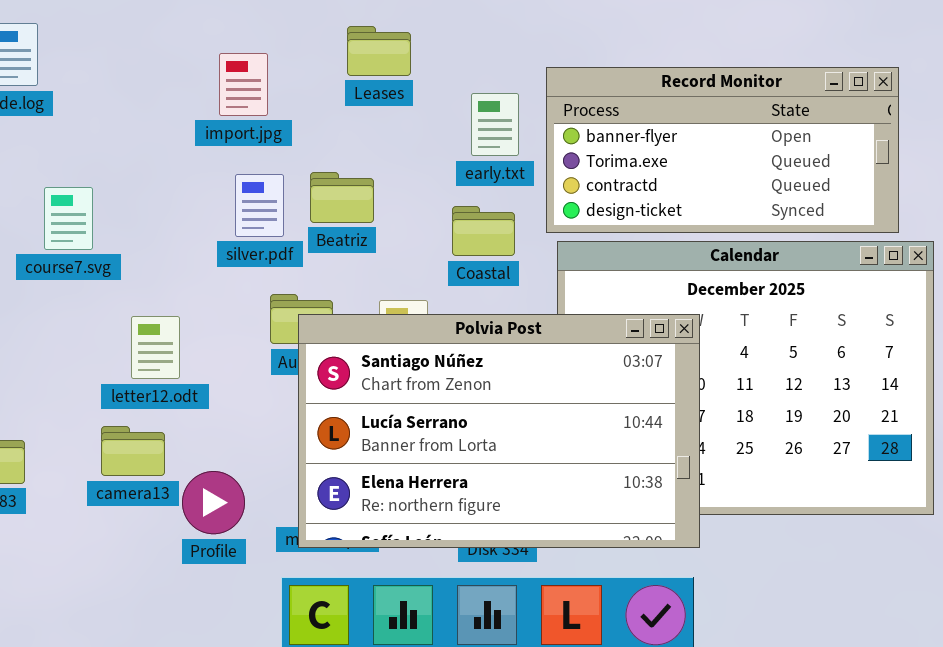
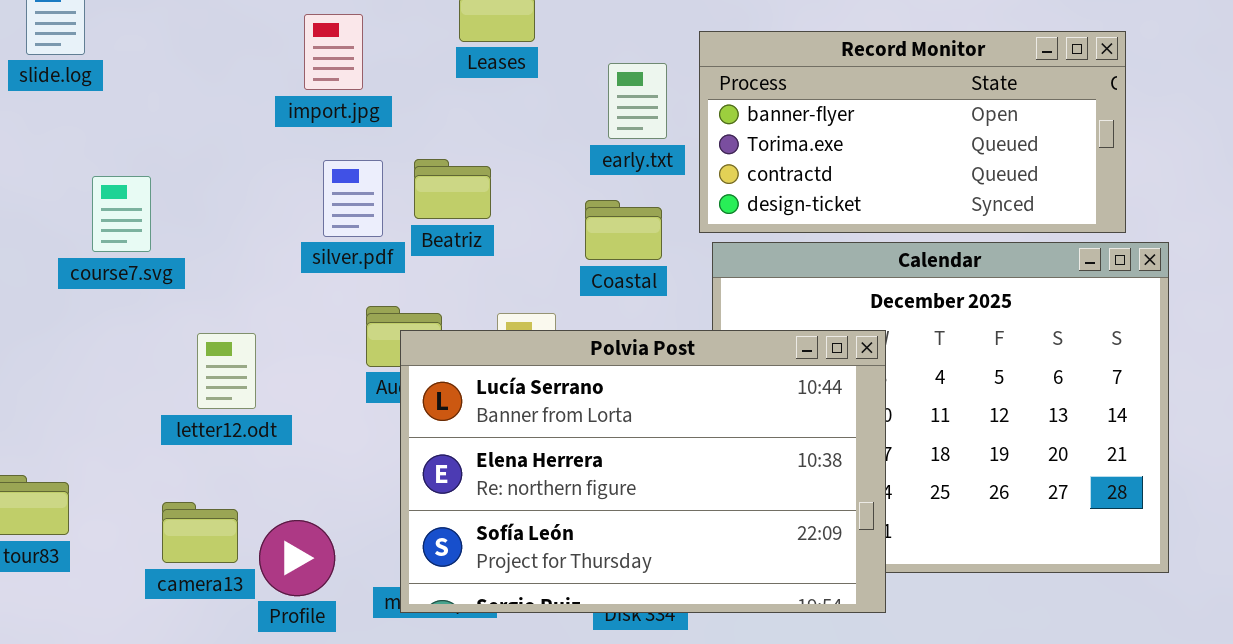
Polvia Post: [298,314,700,548] -> [400,330,886,613], scrolled down 1 row
camera13: [101,426,165,476] -> [162,502,238,563], moved

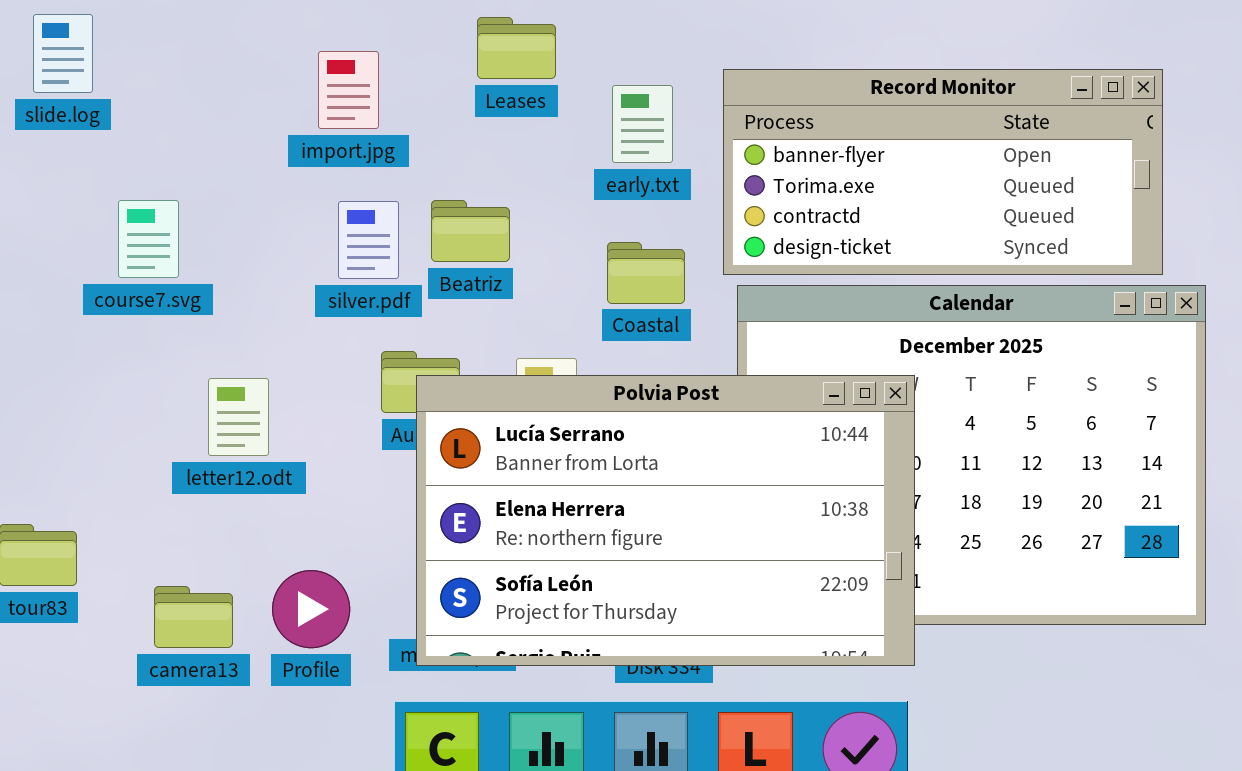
early.txt: [608,63,667,139] -> [612,85,673,163], moved
course7.svg: [92,176,151,252] -> [118,200,179,278], moved
camera13: [162,502,238,563] -> [154,586,233,648], moved

